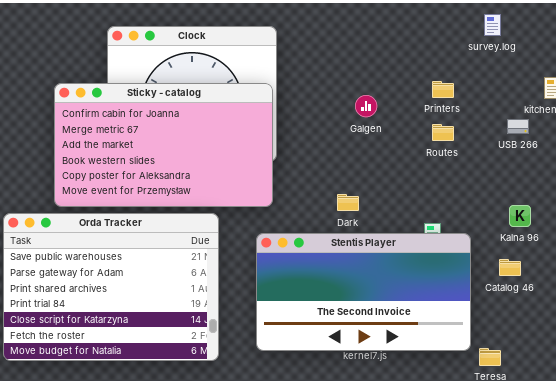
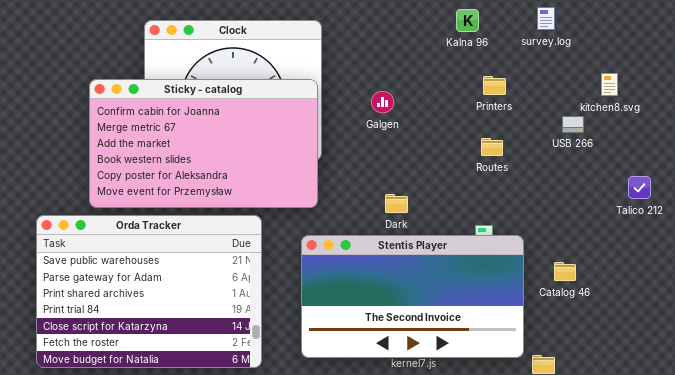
Galgen: [355,95,377,117] -> [371,91,394,113], moved
Routes: [432,124,454,141] -> [481,138,503,156], moved
Kalna 96: [509,205,531,227] -> [456,9,479,32], moved

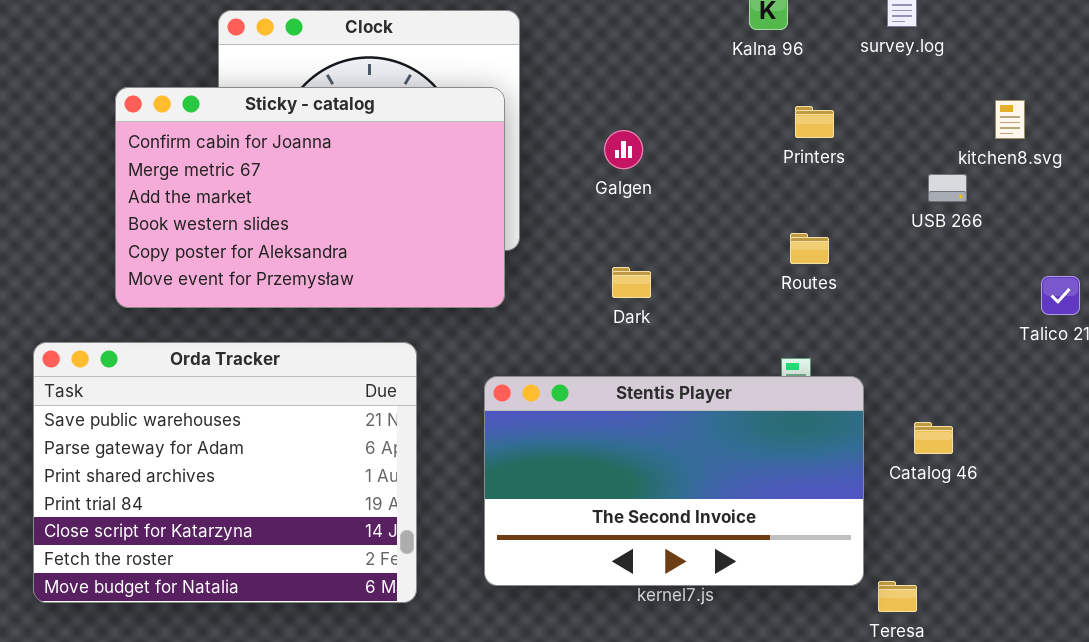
Sticky - catalog: [89,79,318,208] -> [115,87,505,308], moved
Routes: [481,138,503,156] -> [790,233,829,264], moved
Dark: [385,194,408,213] -> [612,267,651,298], moved

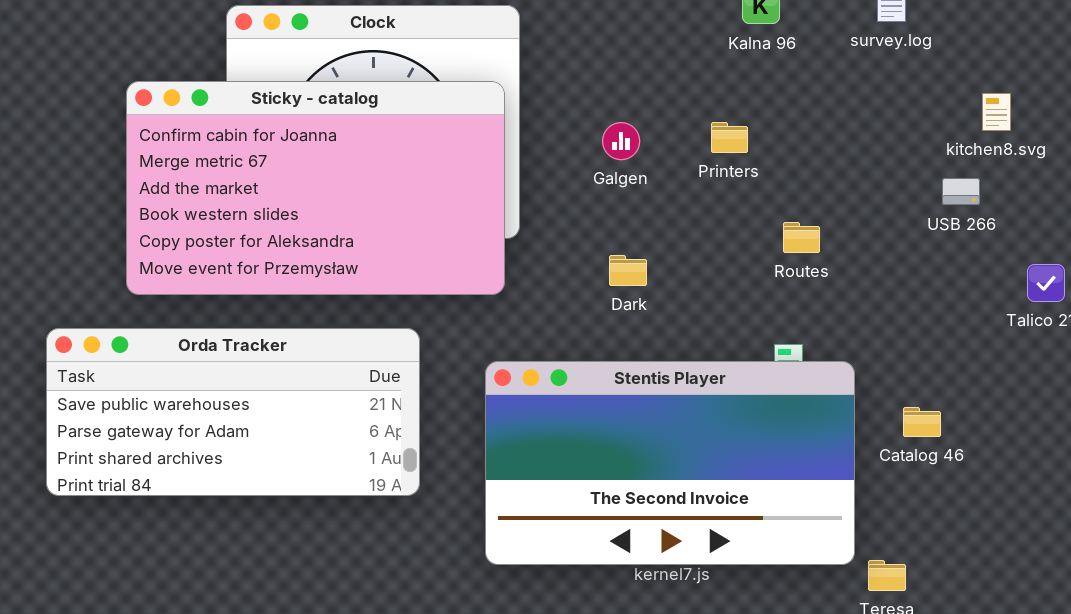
Printers: [795,106,834,138] -> [711,122,748,153], moved
USB 266: [928,174,967,202] -> [942,178,980,205], moved
Orda Tracker: [33,342,417,603] -> [46,328,420,496], resized

